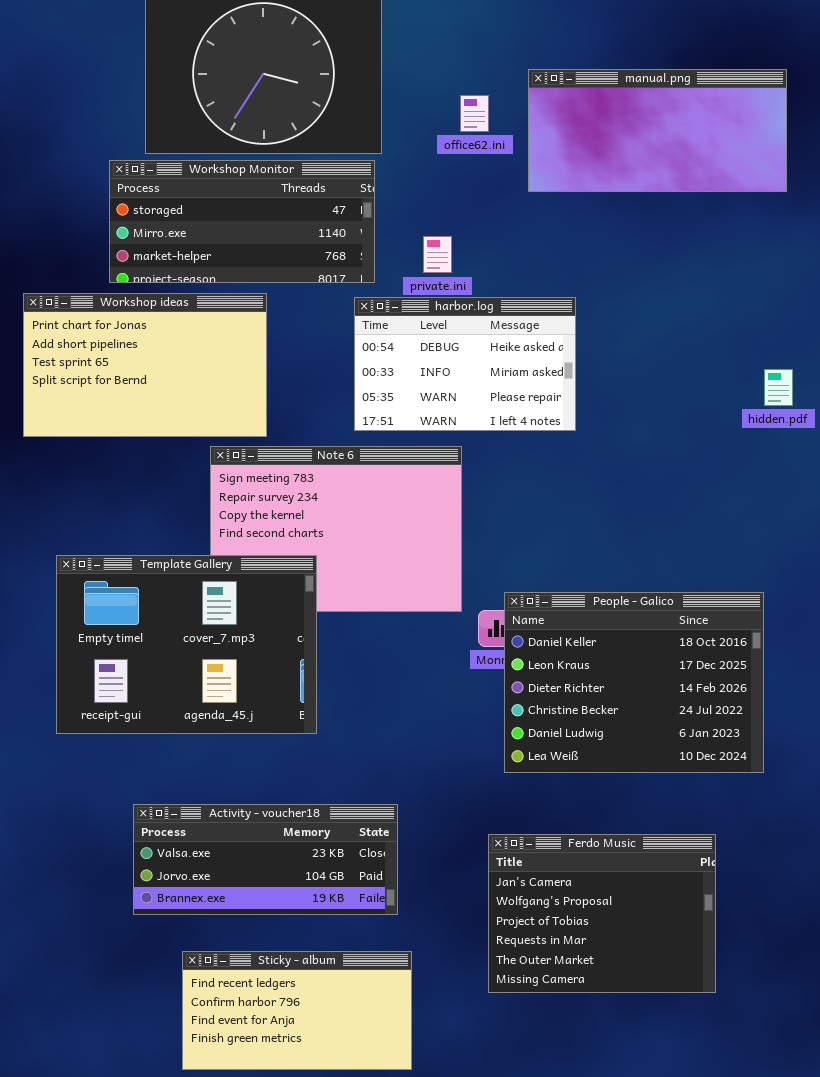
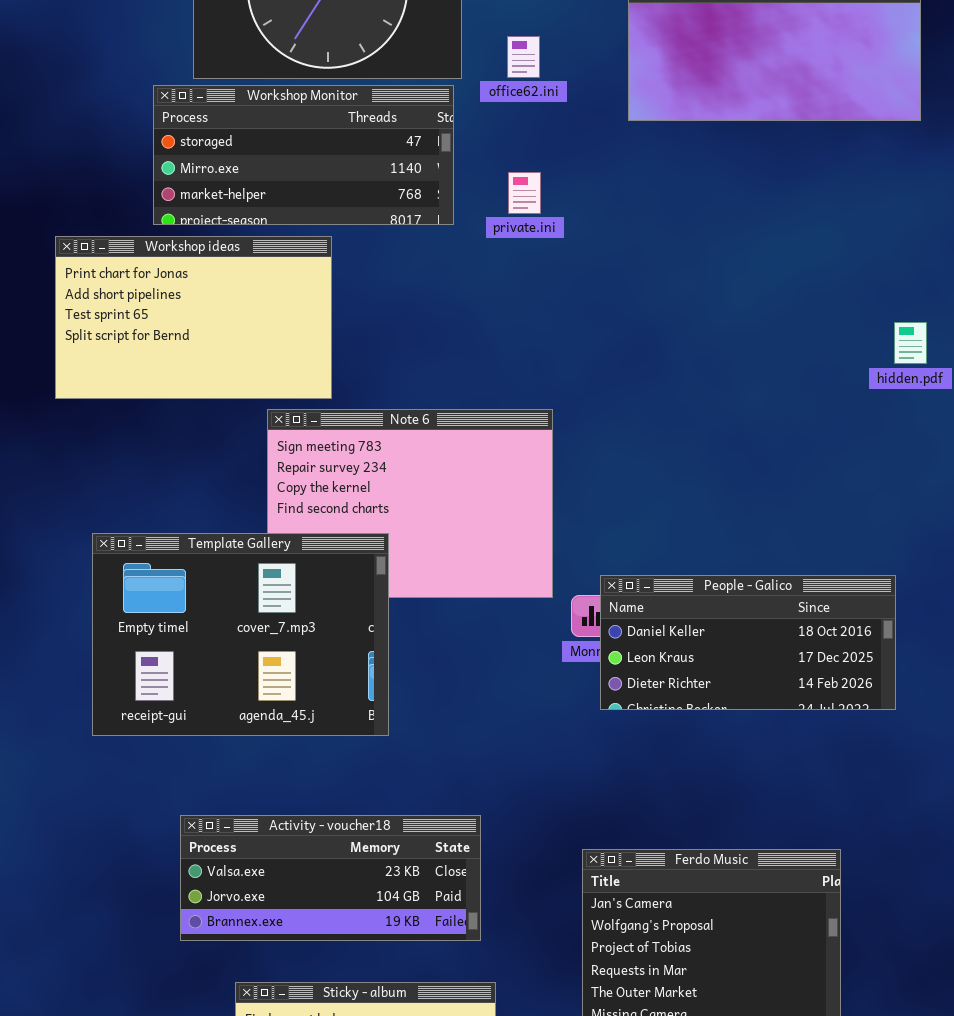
office62.ini: [460,95,489,132] -> [507,36,540,78], moved
harbor.log: [354,297,576,431] -> none, closed
People - Galico: [504,592,764,773] -> [600,575,896,710], resized

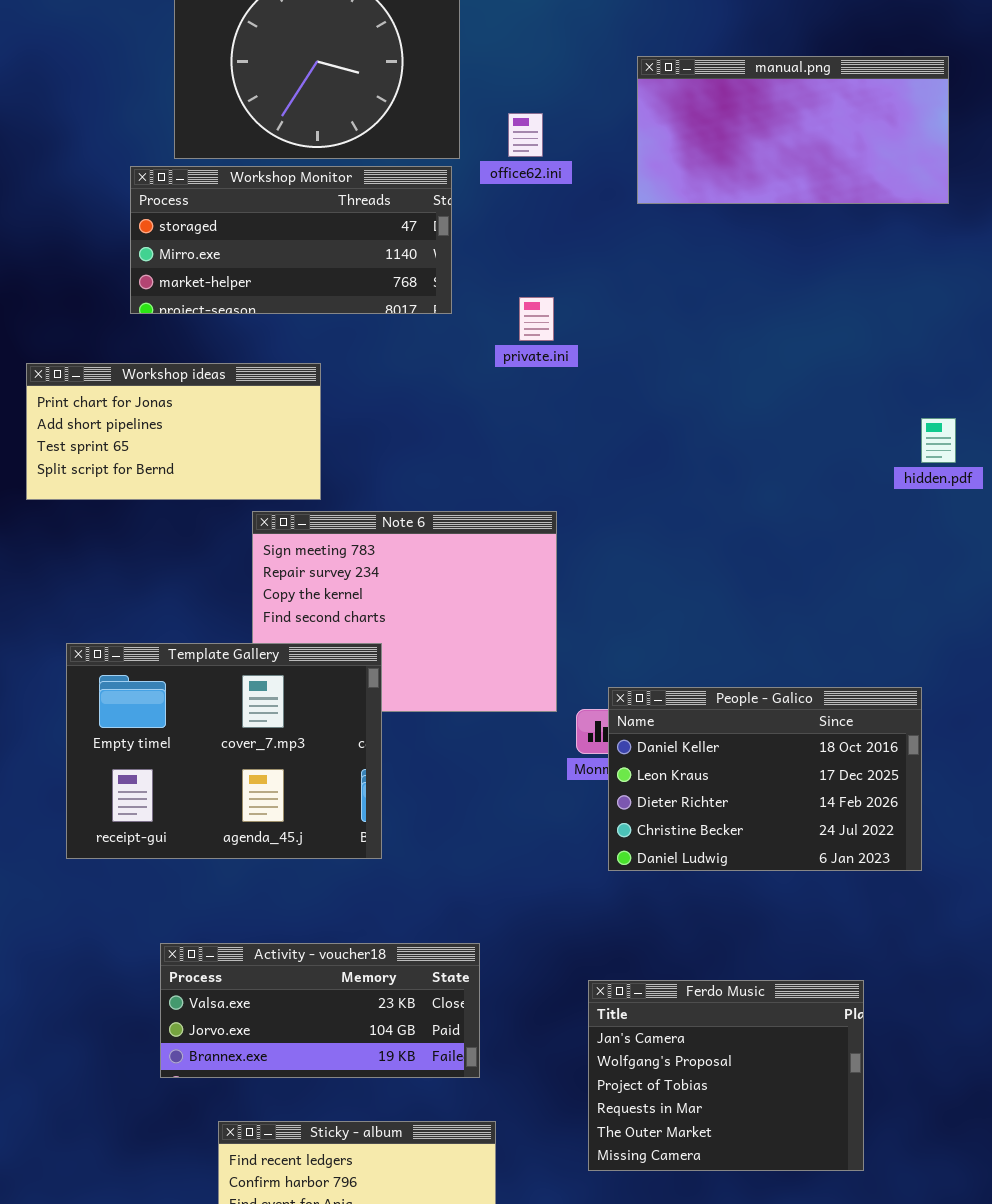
private.ini: [508,172,541,214] -> [519,297,554,341], moved
Workshop ideas: [55,236,332,399] -> [26,363,321,500], resized
People - Galico: [600,575,896,710] -> [608,687,922,871], resized

